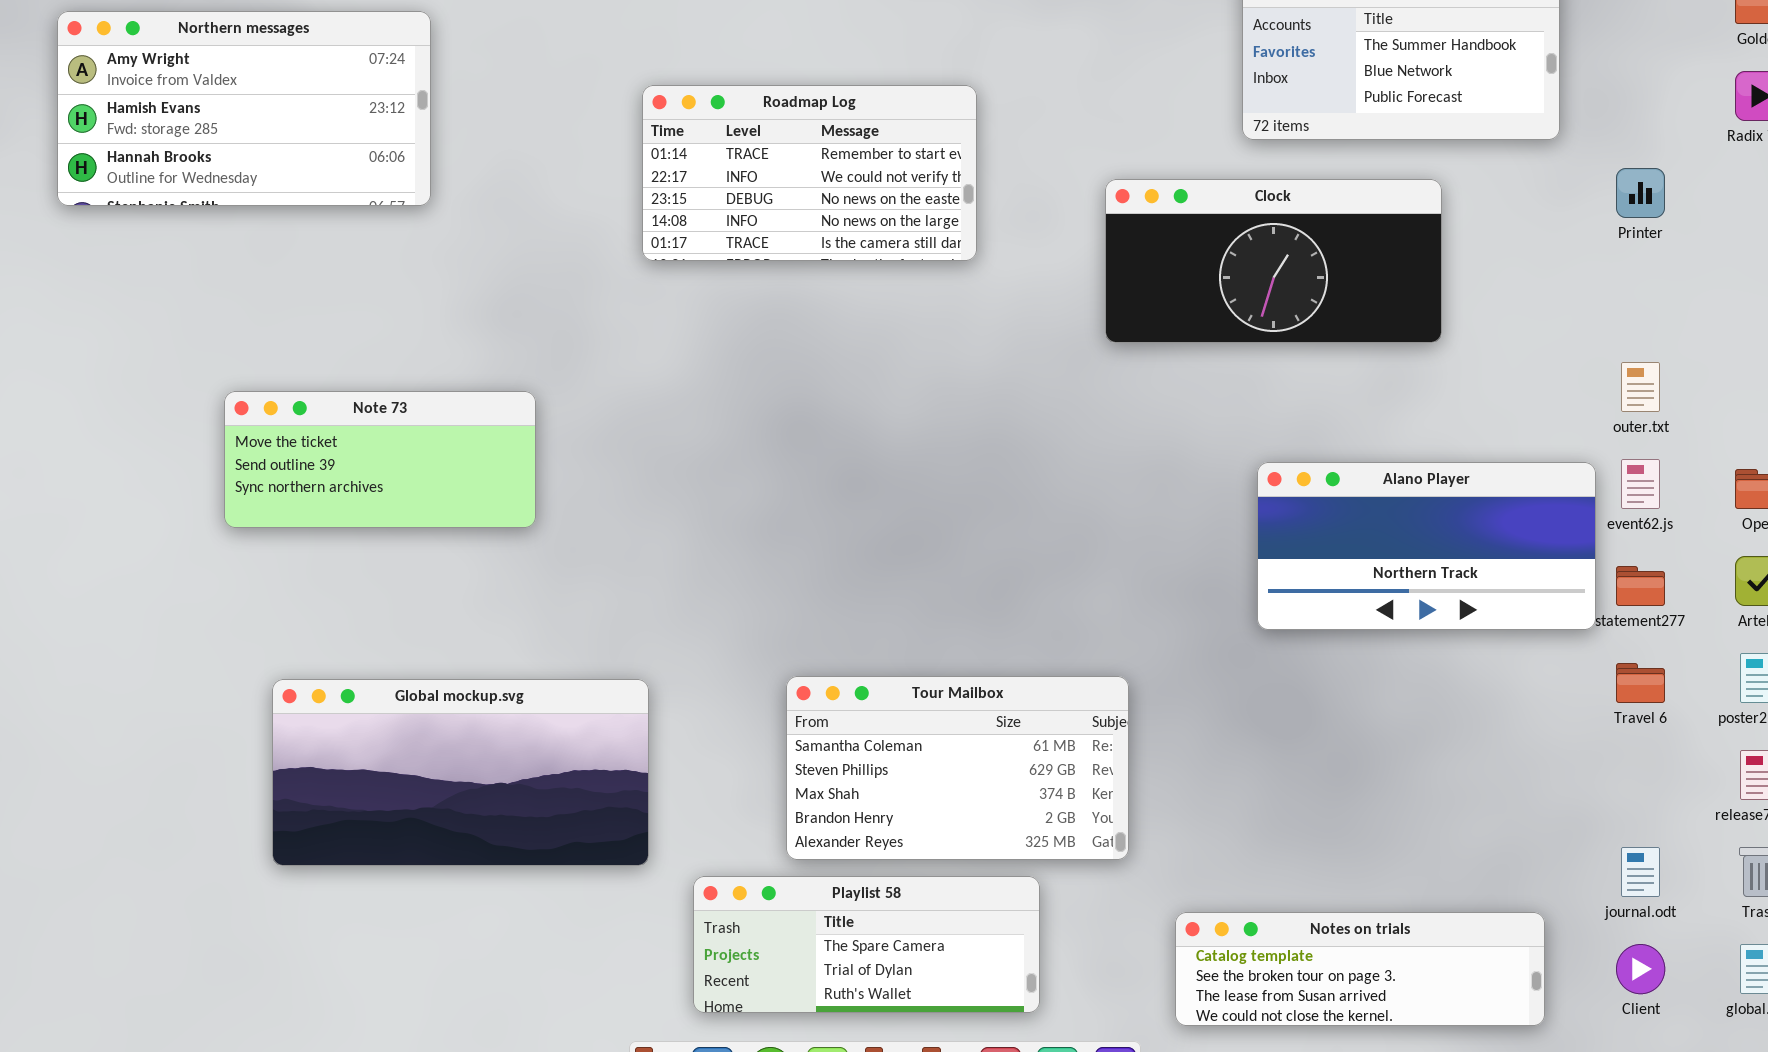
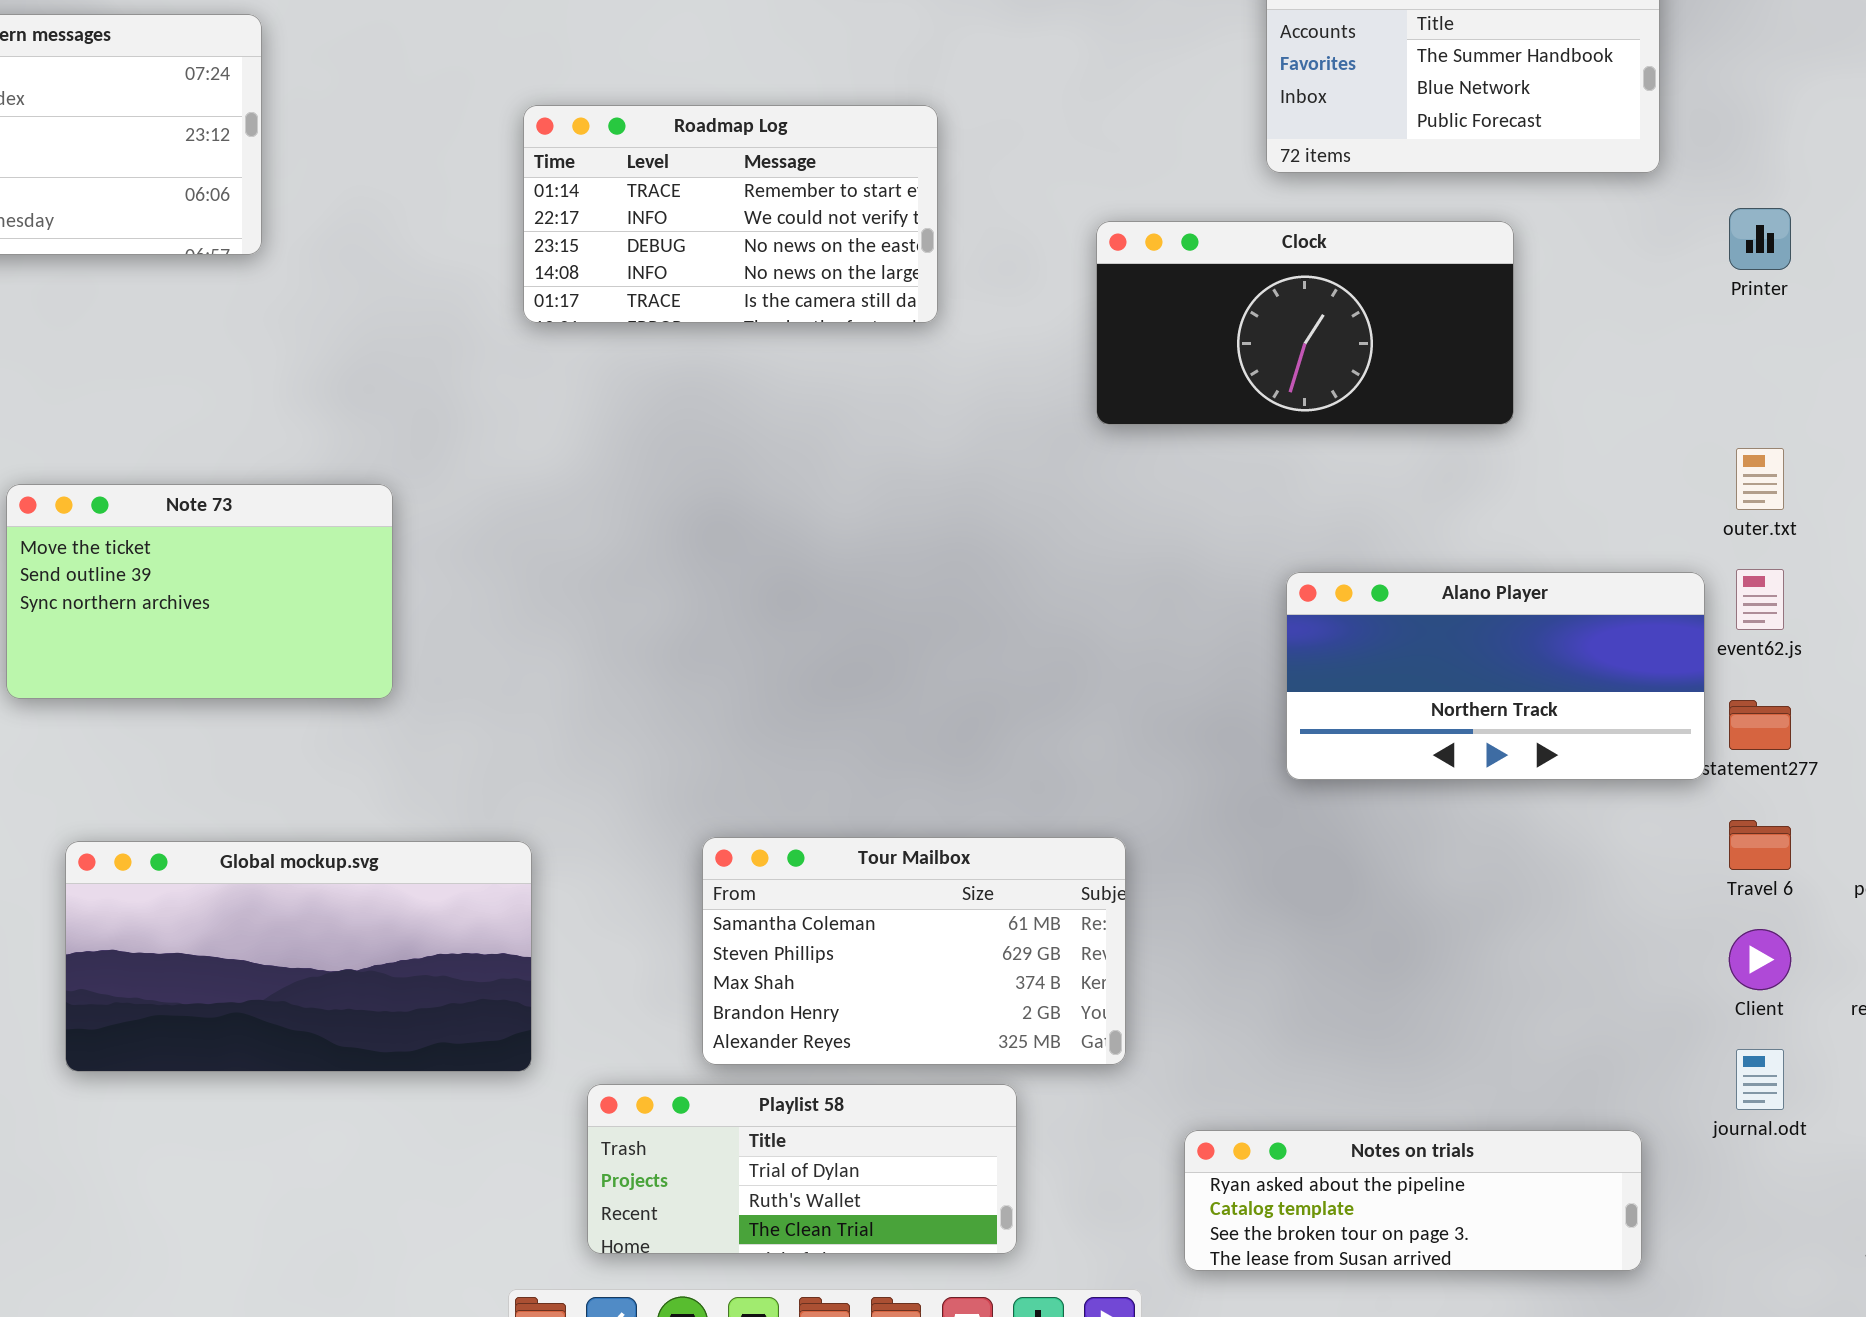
Note 73: [224,391,536,528] -> [6,484,393,699], resized
Playlist 58: [693,876,1040,1013] -> [587,1084,1017,1254], scrolled down 1 row
Notes on trials: [1175,912,1545,1026] -> [1184,1130,1642,1271], scrolled up 1 row
Client: [1616,944,1665,994] -> [1729,929,1791,990], moved

